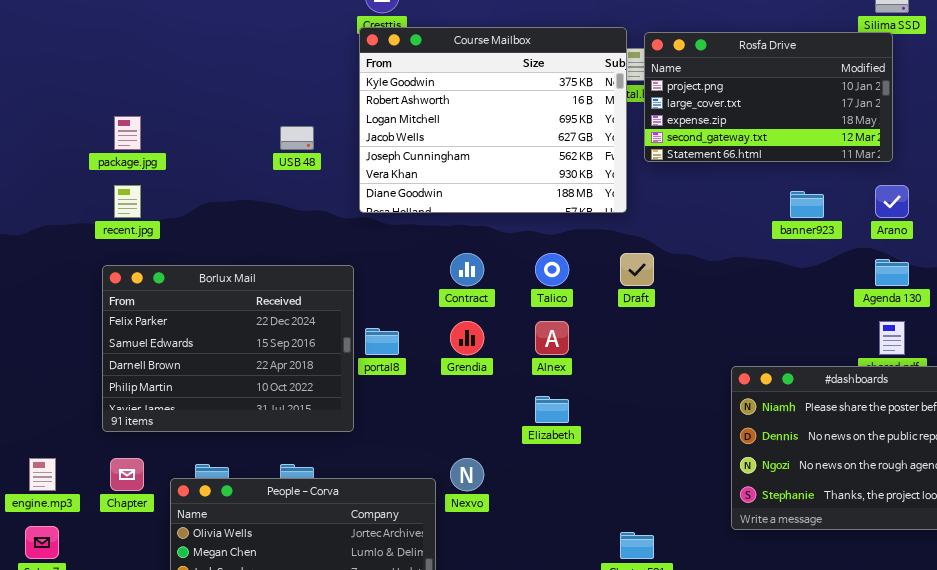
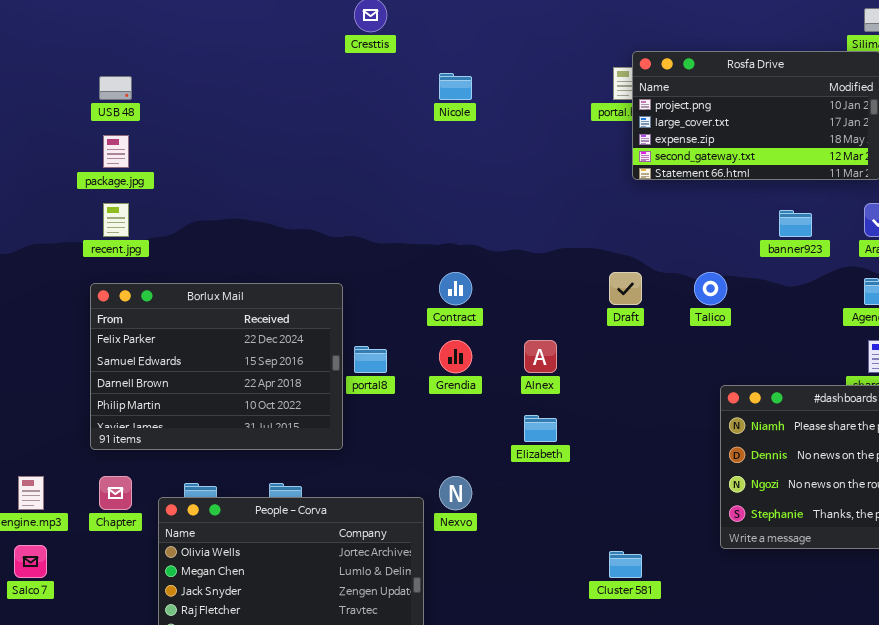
Course Mailbox: [359,27,627,213] -> none, closed
USB 48: [280,126,314,150] -> [99,76,132,100], moved
Talico: [535,253,569,286] -> [694,272,727,305], moved

